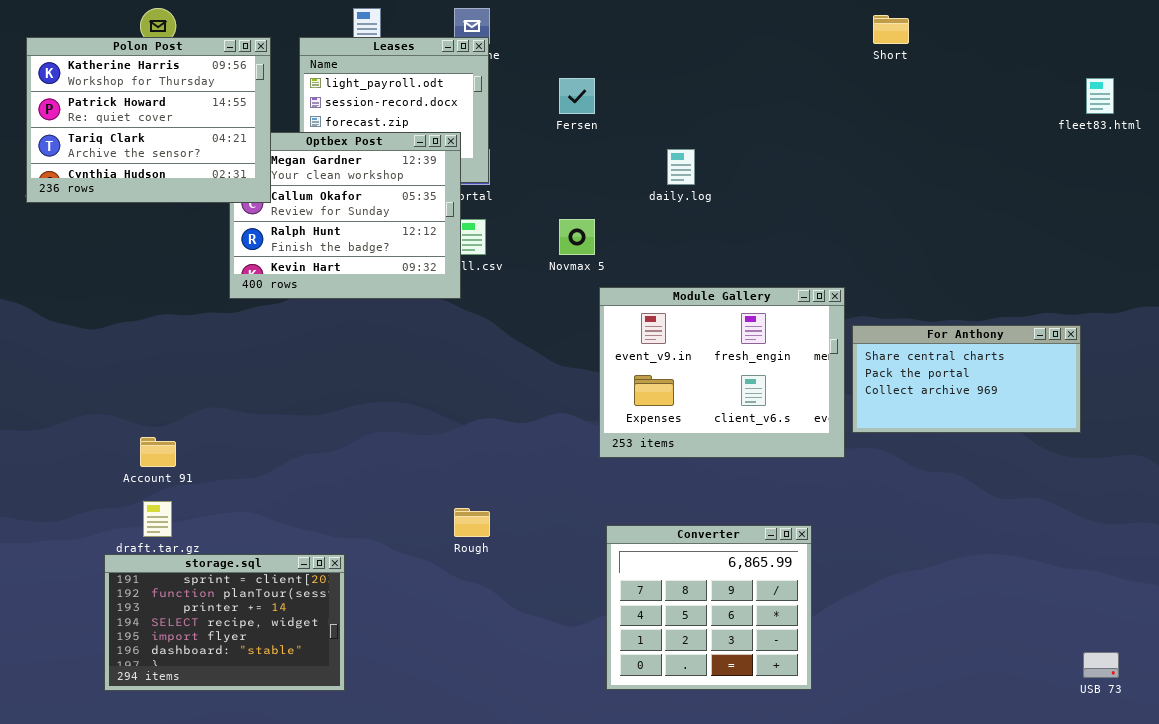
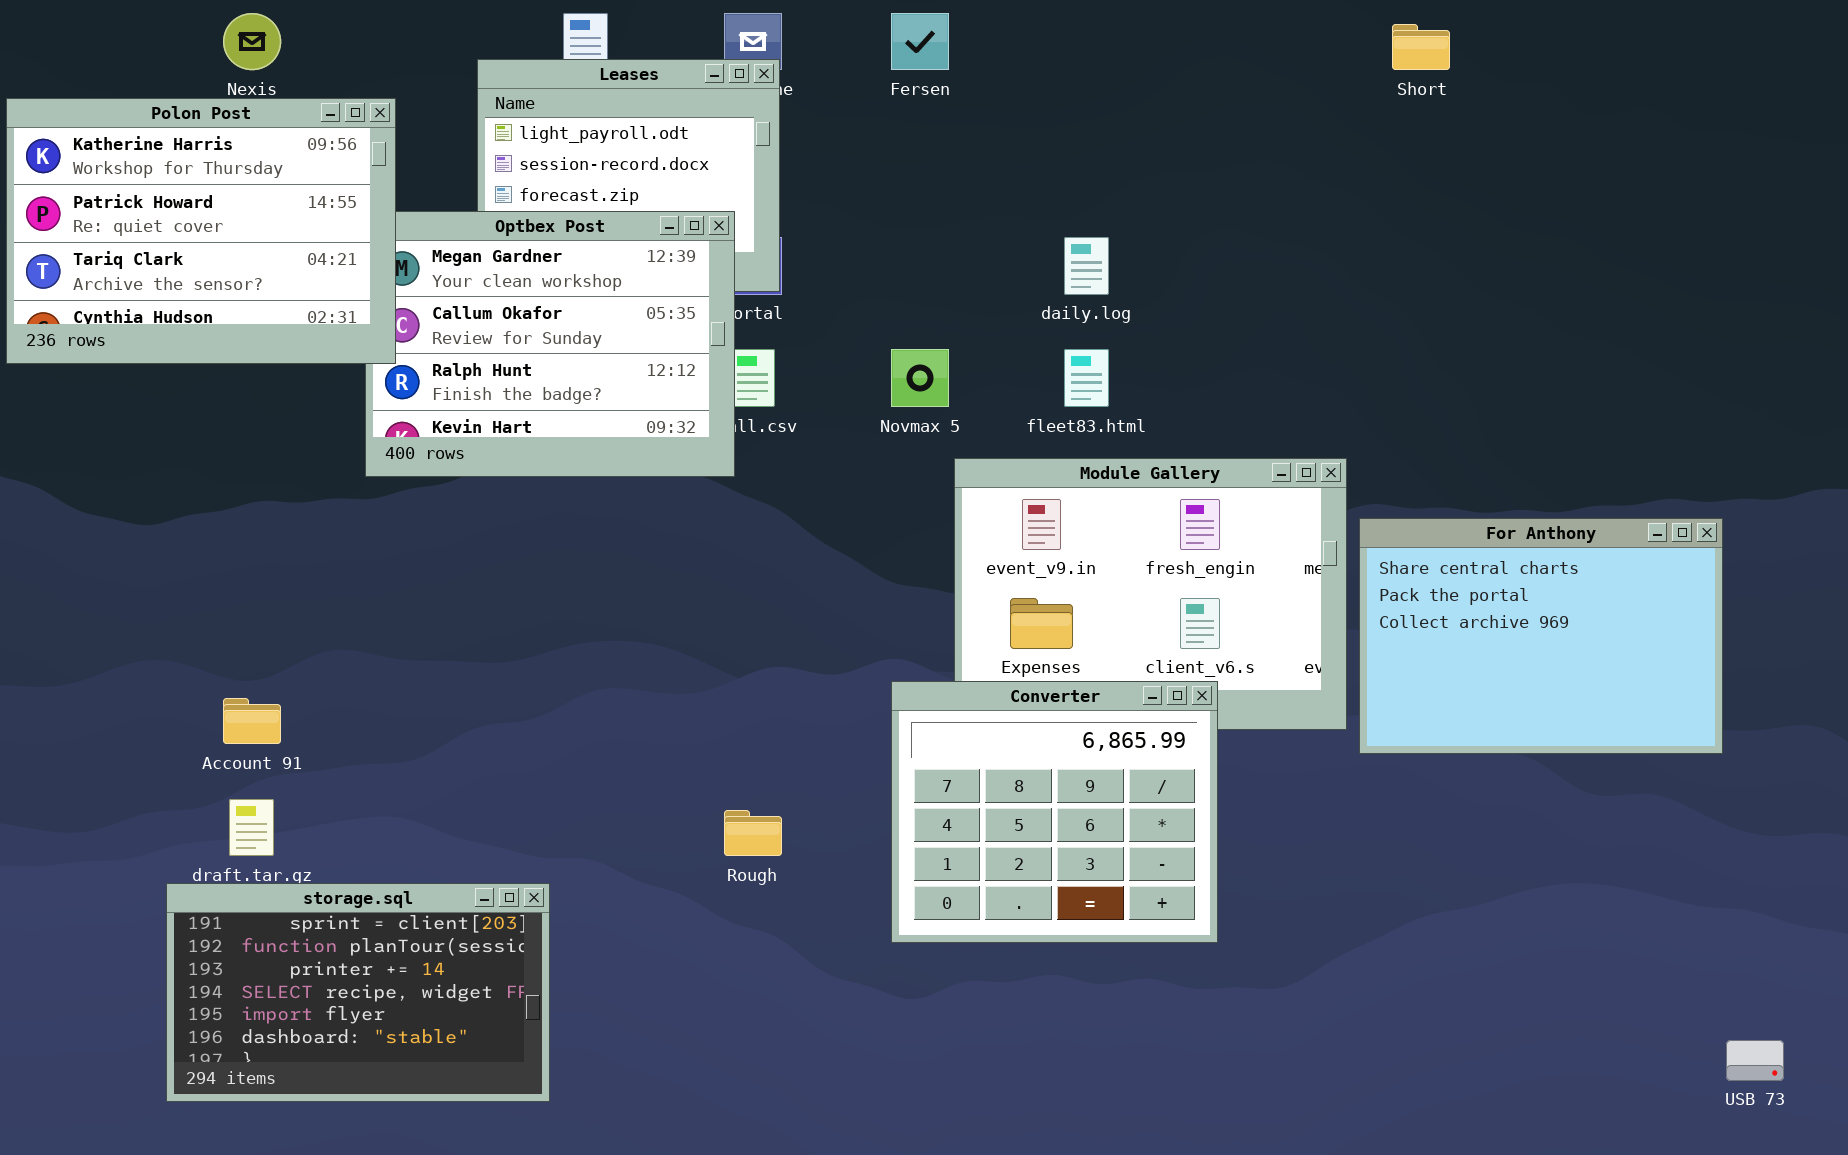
Polon Post: [26,37,271,203] -> [6,98,396,364], moved
Fersen: [559,78,595,114] -> [891,13,949,70], moved
fleet83.html: [1086,78,1114,114] -> [1064,349,1109,407], moved
For Anthony: [852,325,1081,433] -> [1359,518,1723,754], resized
Converter: [606,525,812,690] -> [891,681,1218,943], moved

